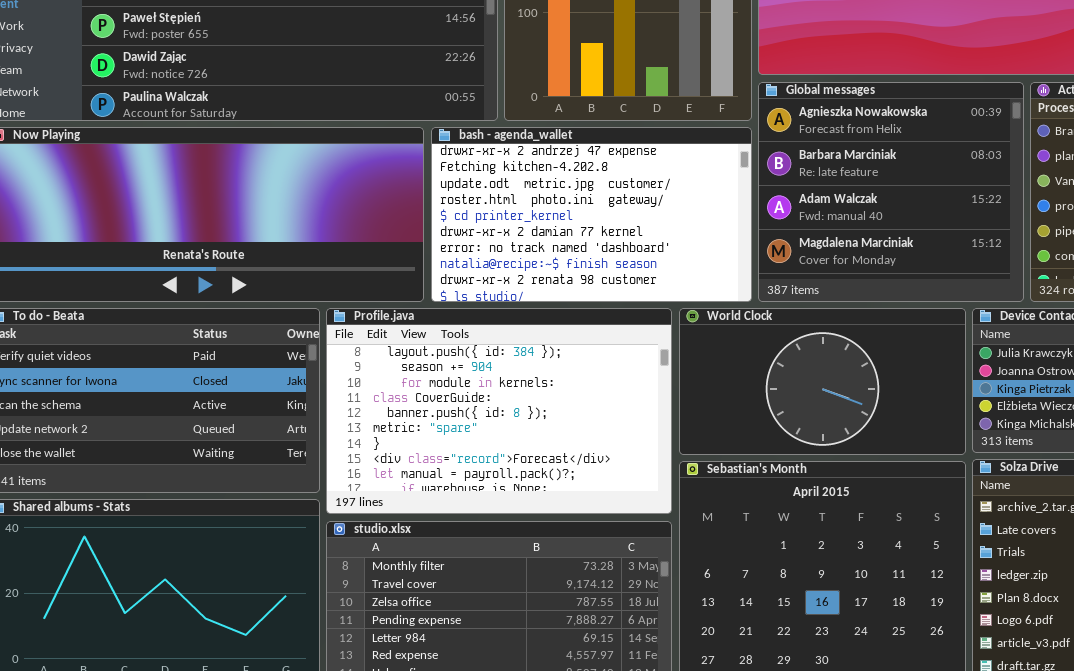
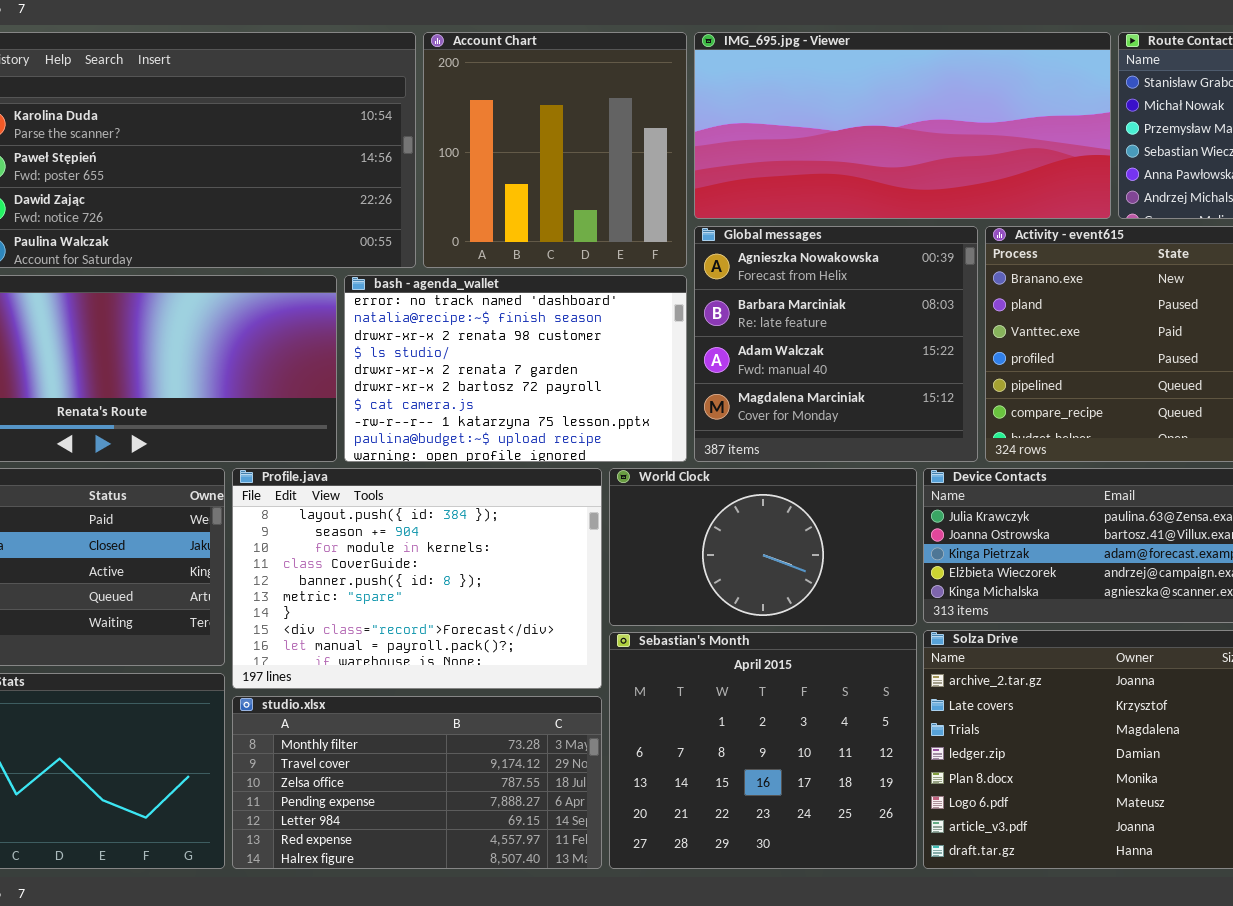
bash - agenda_wallet: [431,127,752,302] -> [344,275,687,462], scrolled down 6 rows

